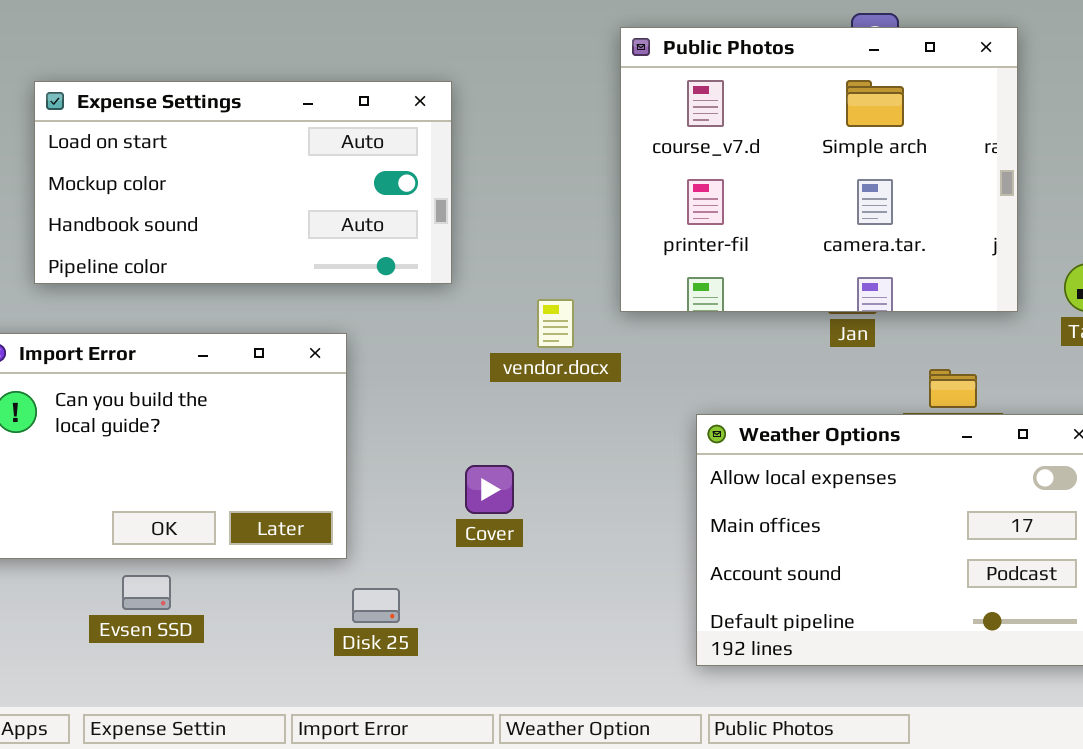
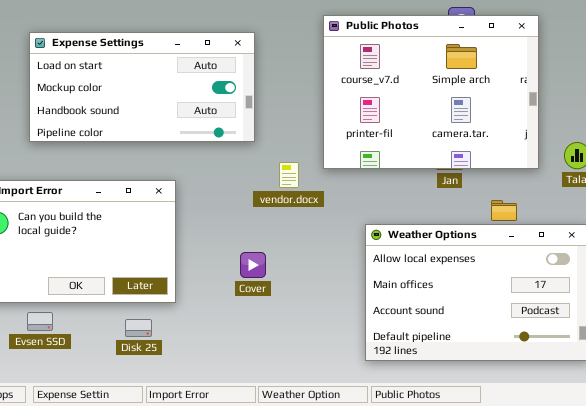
Expense Settings: [34,81,452,284] -> [29,32,255,142], moved
Evsen SSD: [122,575,171,610] -> [27,312,53,331], moved
Disk 25: [352,588,400,623] -> [125,319,152,337], moved

